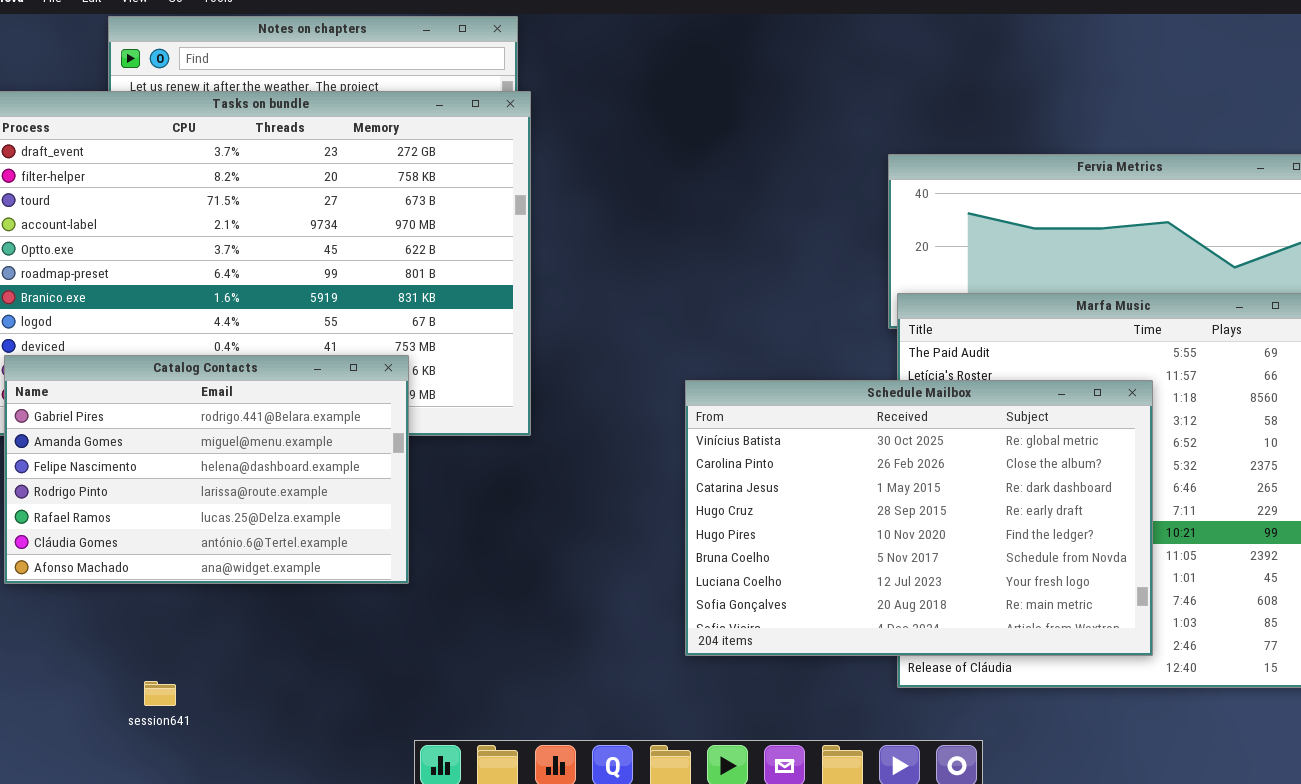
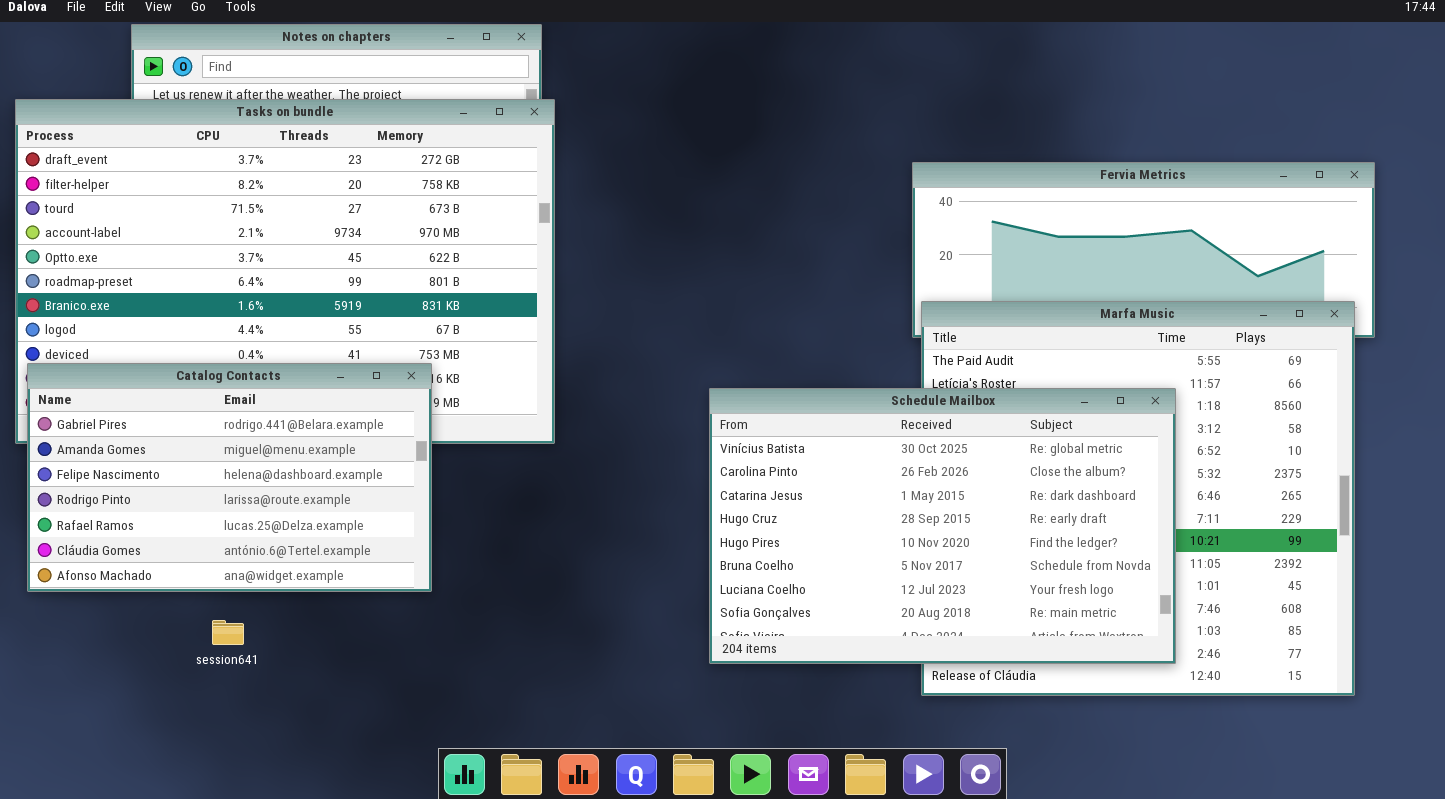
session641: [144,681,176,706] -> [212,620,244,645], moved

